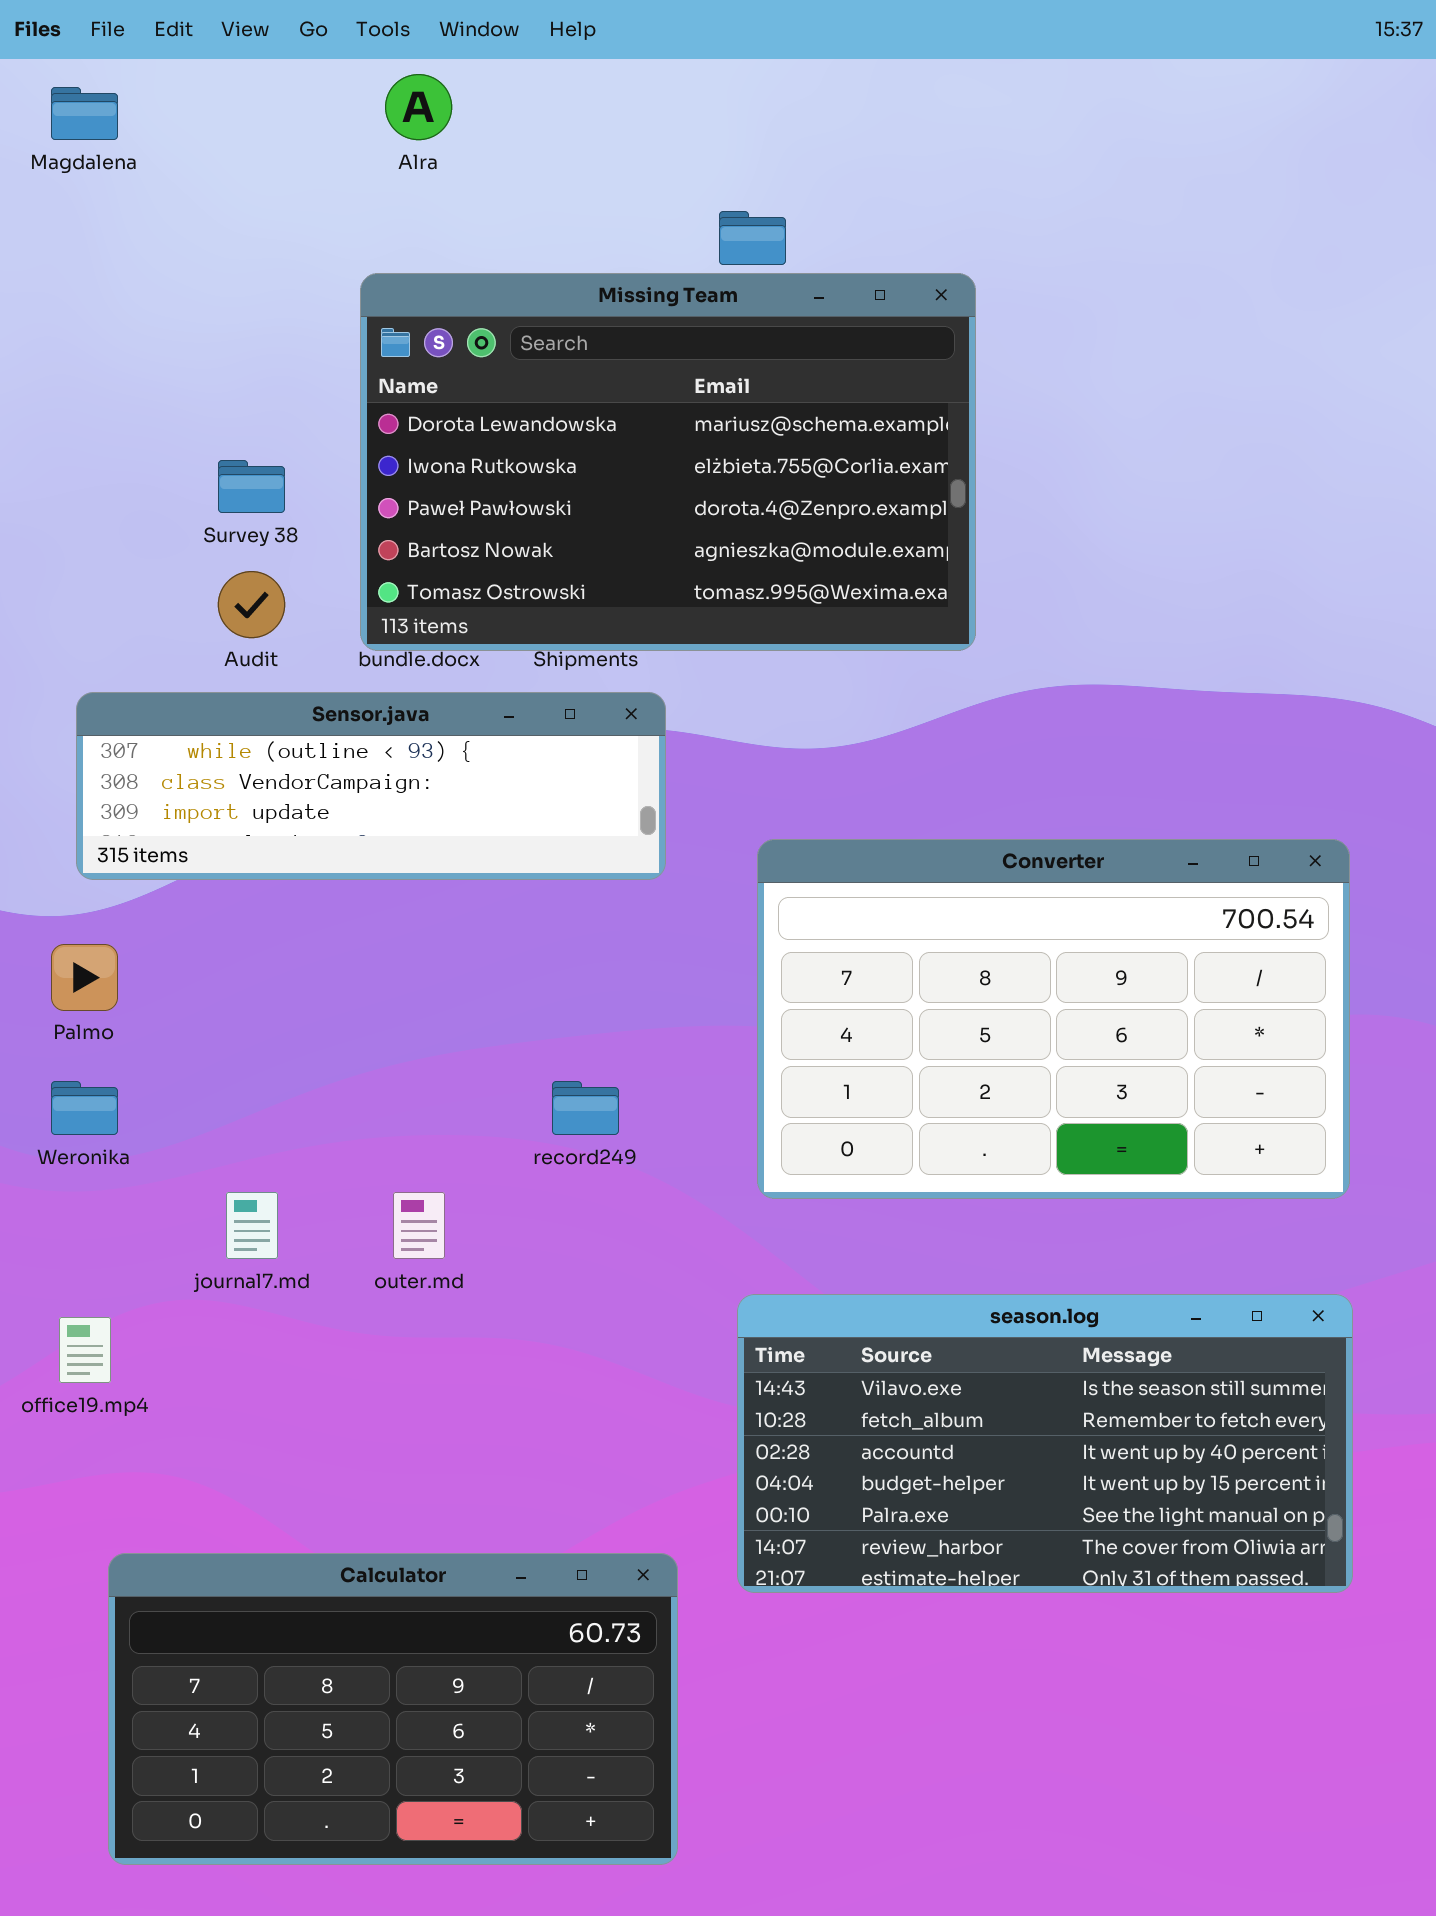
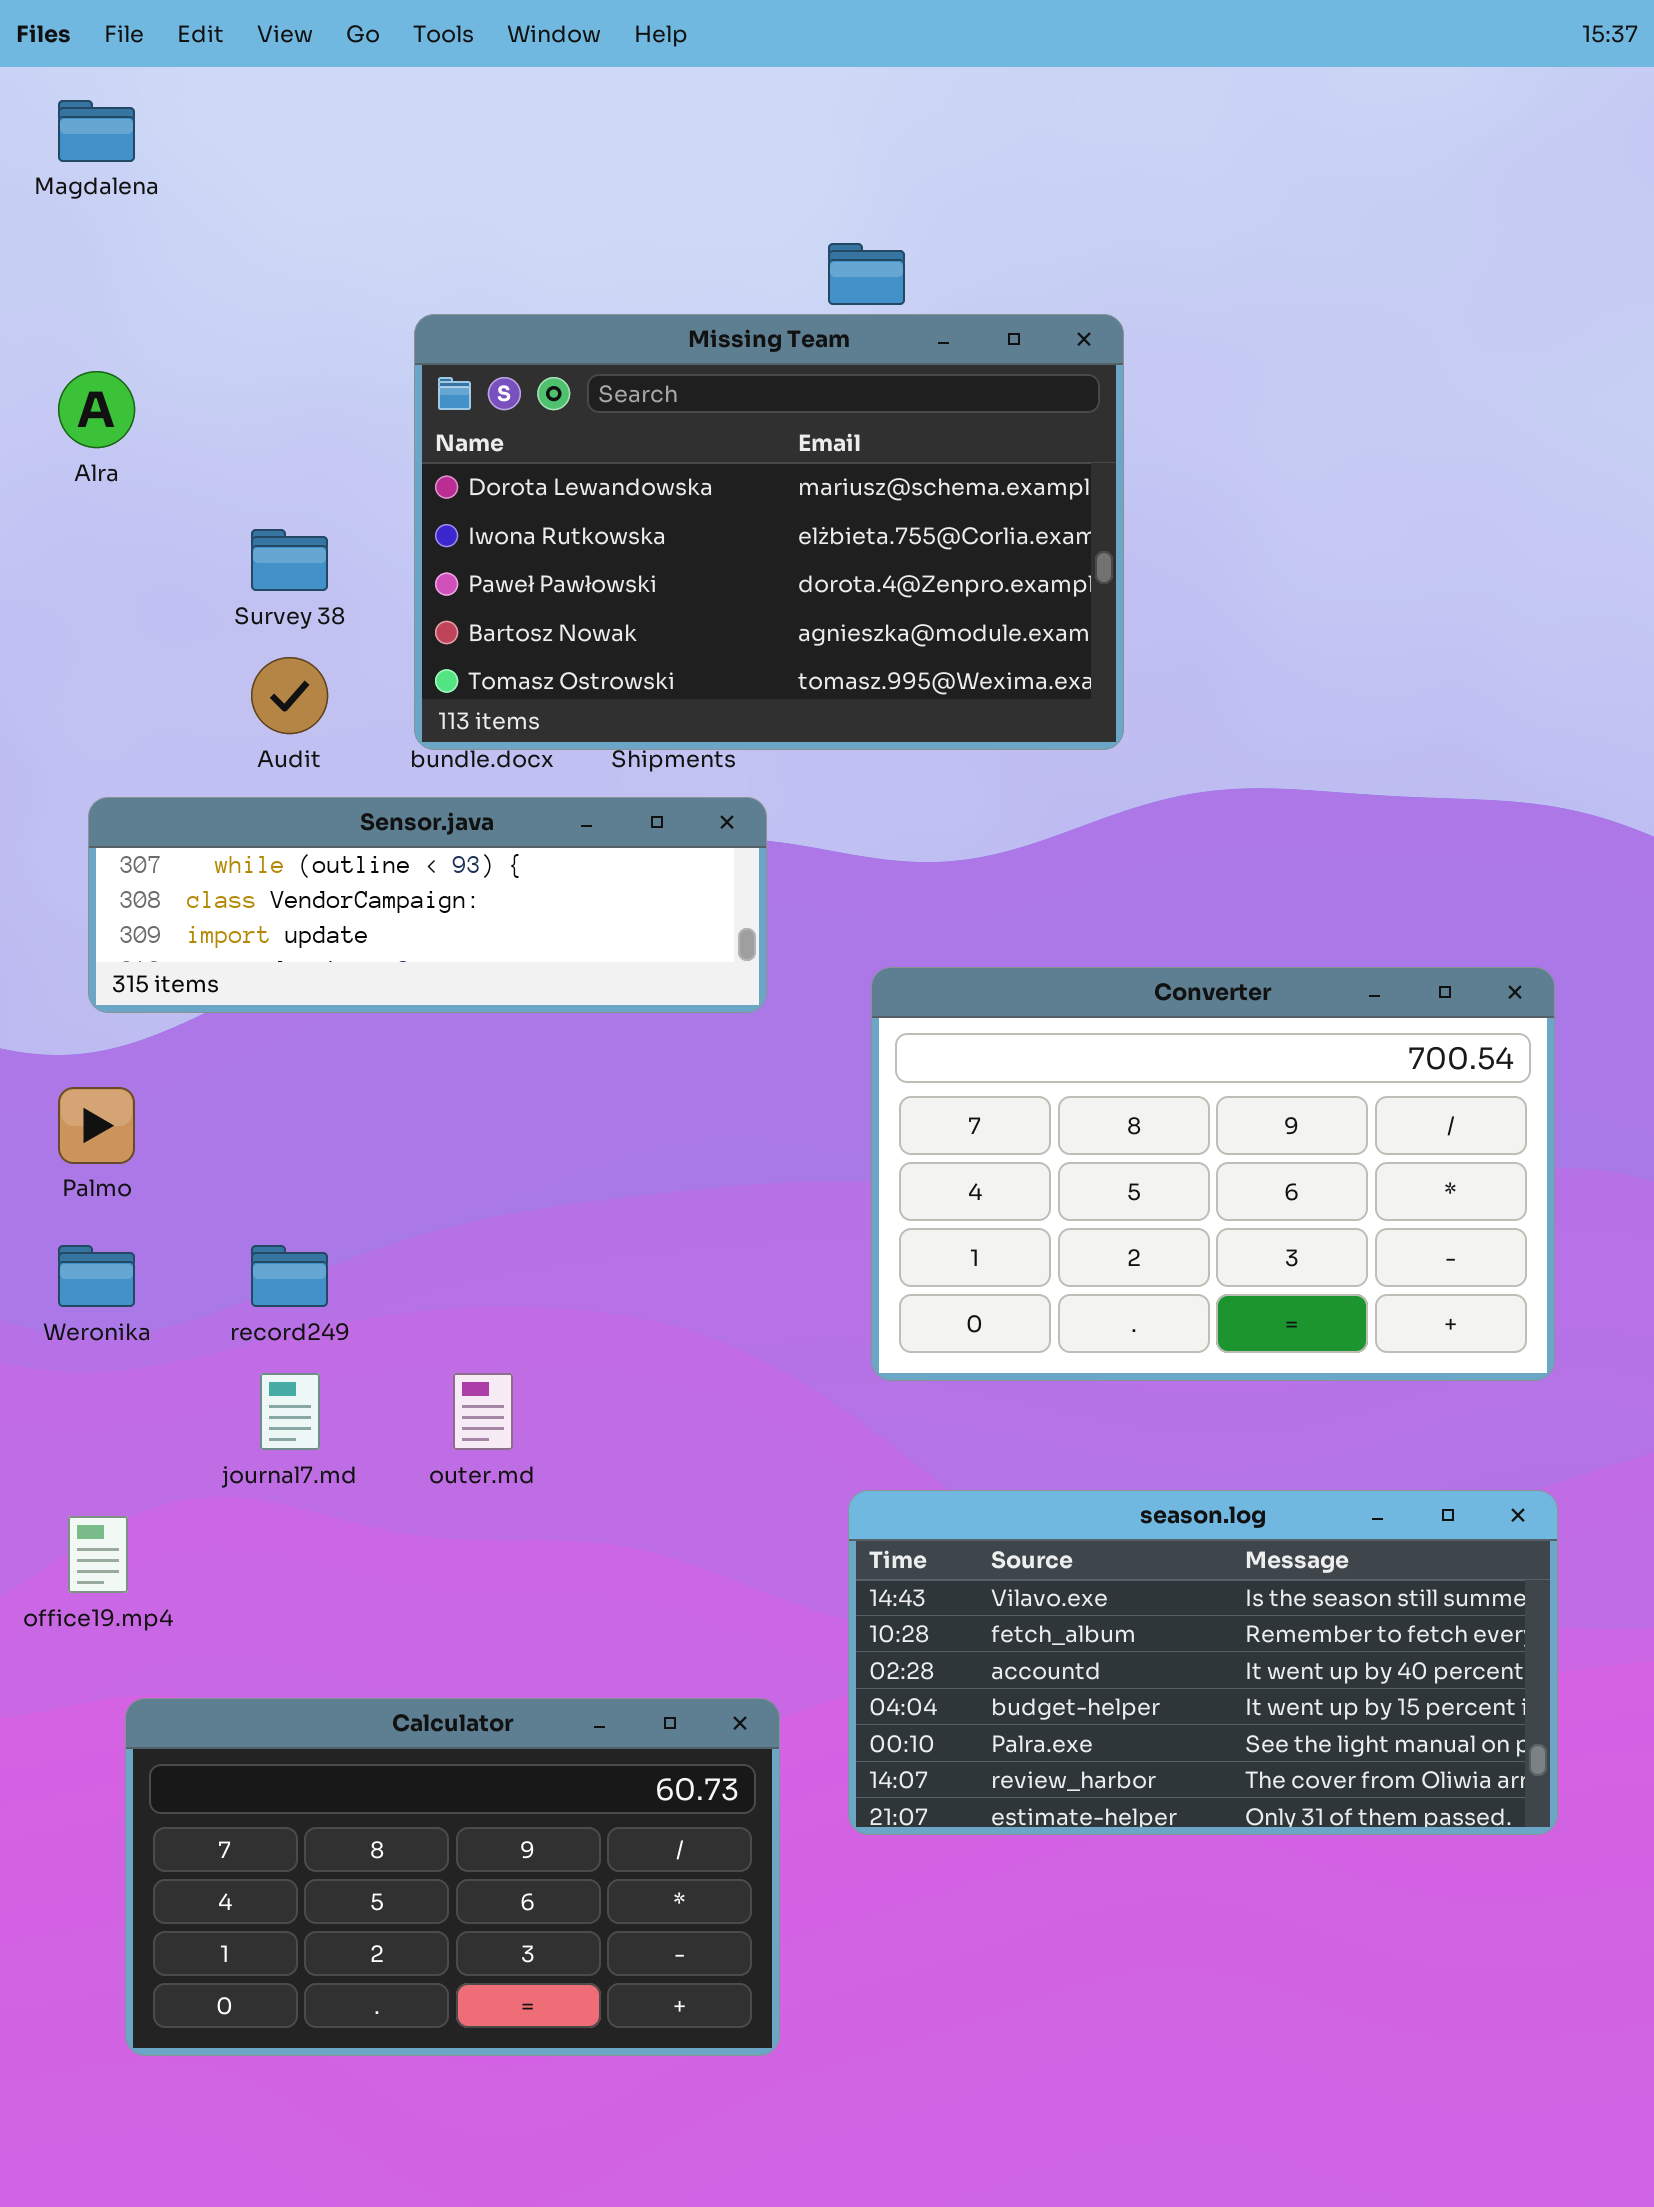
Alra: [385,74,452,140] -> [58,371,135,448], moved
record249: [552,1081,619,1135] -> [251,1245,328,1307], moved
Calculator: [108,1553,678,1865] -> [125,1698,780,2056], moved

